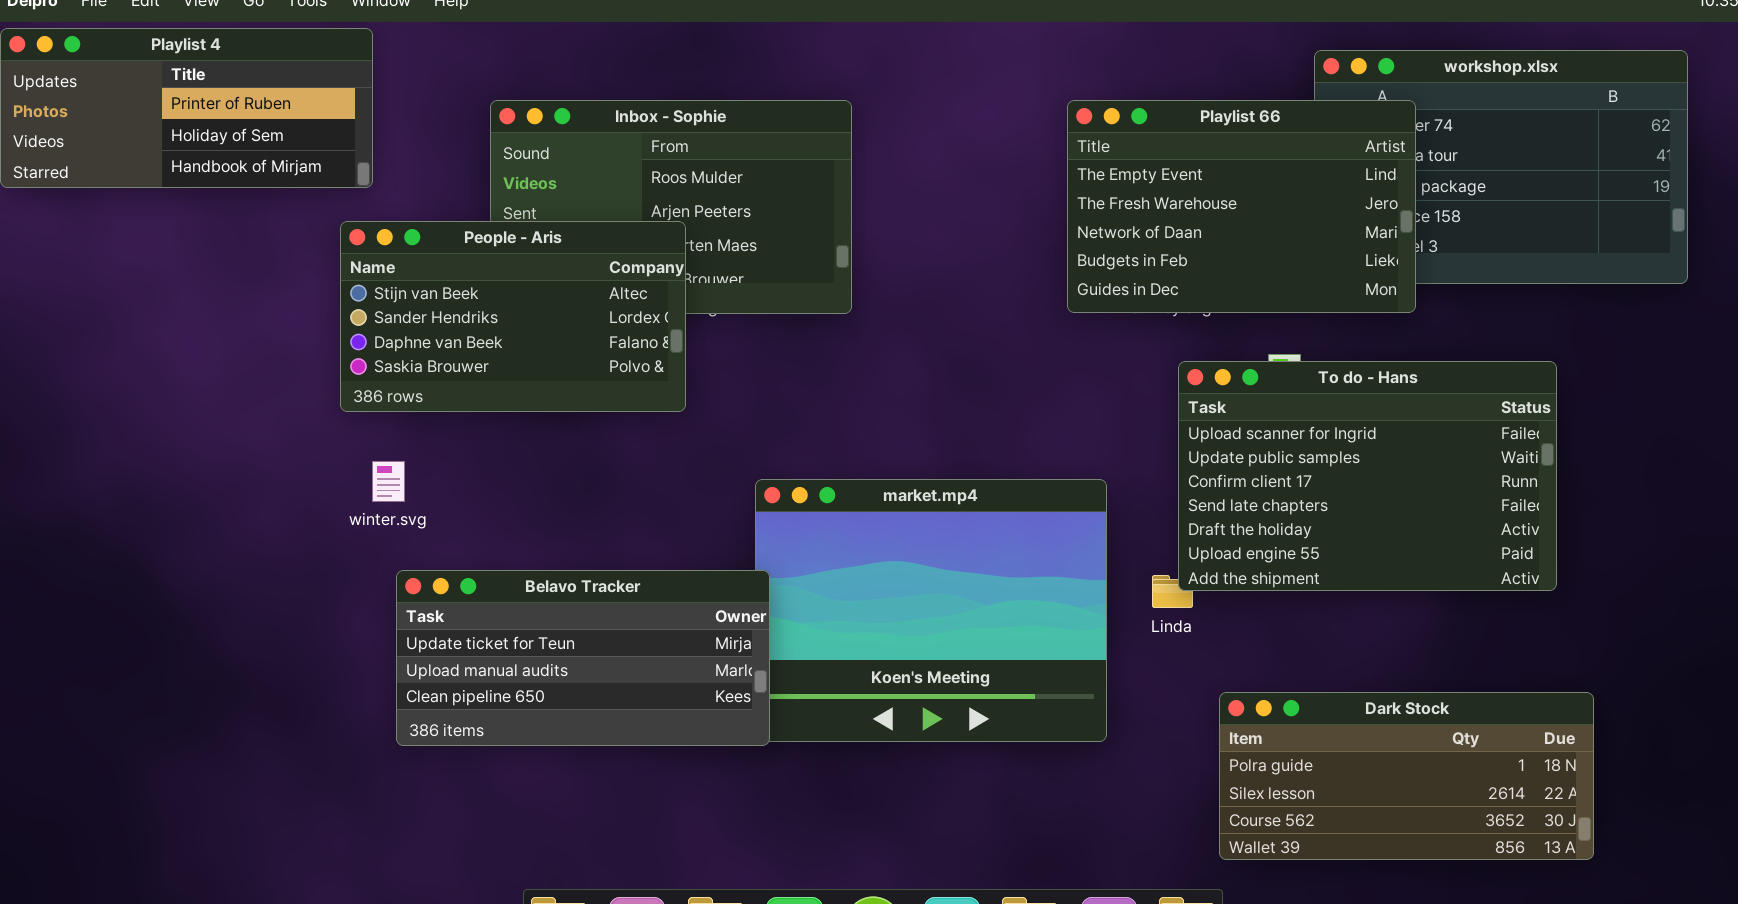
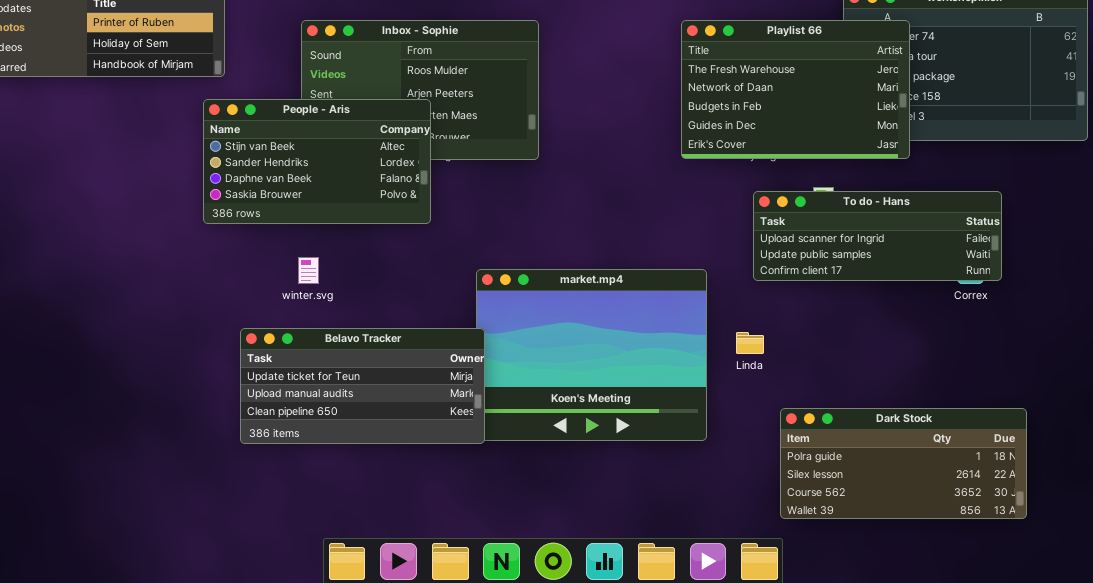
Playlist 66: [1067,100,1416,313] -> [681,20,910,159], scrolled down 1 row
To do - Hans: [1178,361,1557,591] -> [753,191,1002,281], resized
winter.svg: [372,461,405,502] -> [298,257,319,284], moved

